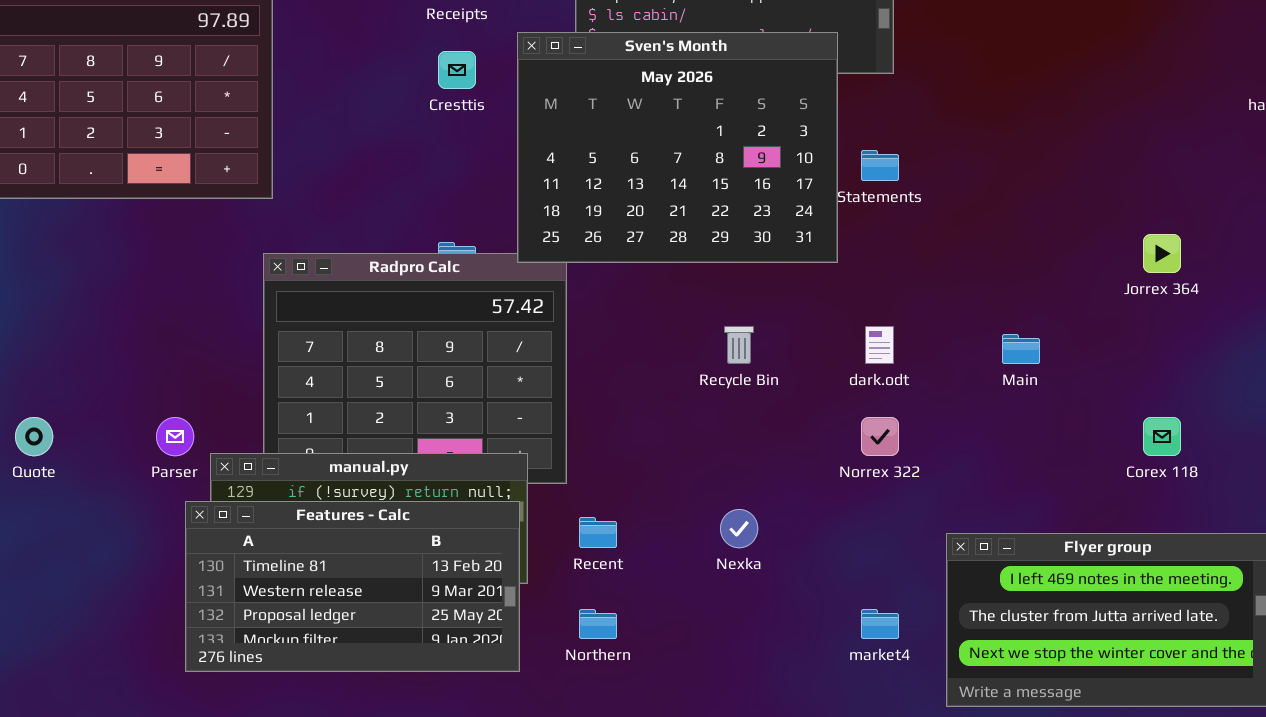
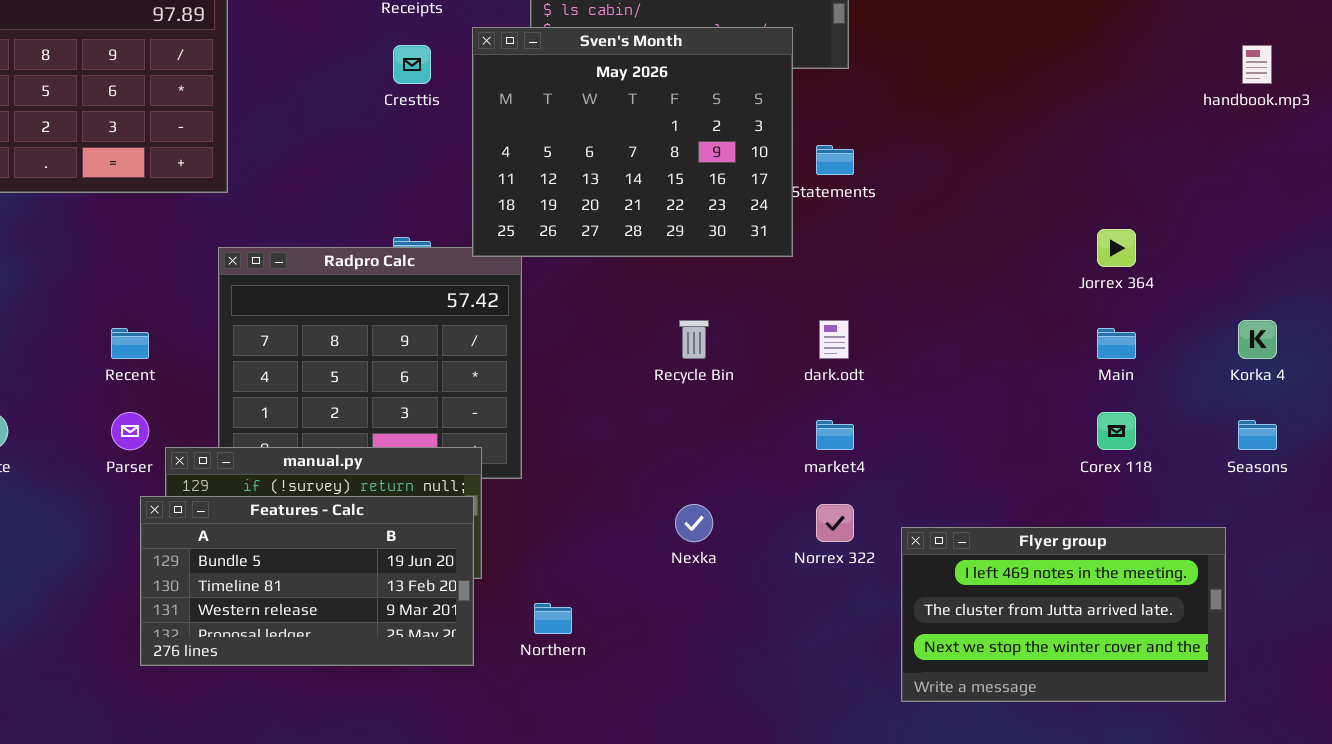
Main: [1002,334,1040,364] -> [1097,328,1136,359], moved
Norrex 322: [861,417,899,456] -> [816,504,854,542], moved
Features - Calc: [185,501,520,672] -> [140,496,474,666], scrolled up 1 row
Recent: [579,517,617,548] -> [111,328,149,359], moved
market4: [861,609,899,639] -> [816,420,854,450], moved

